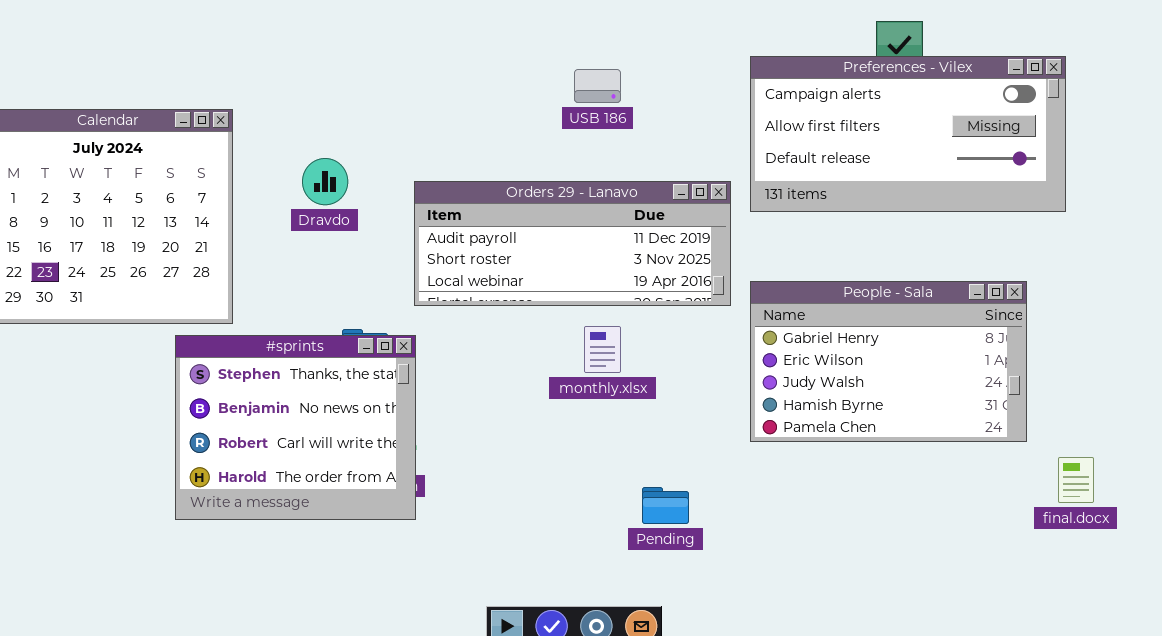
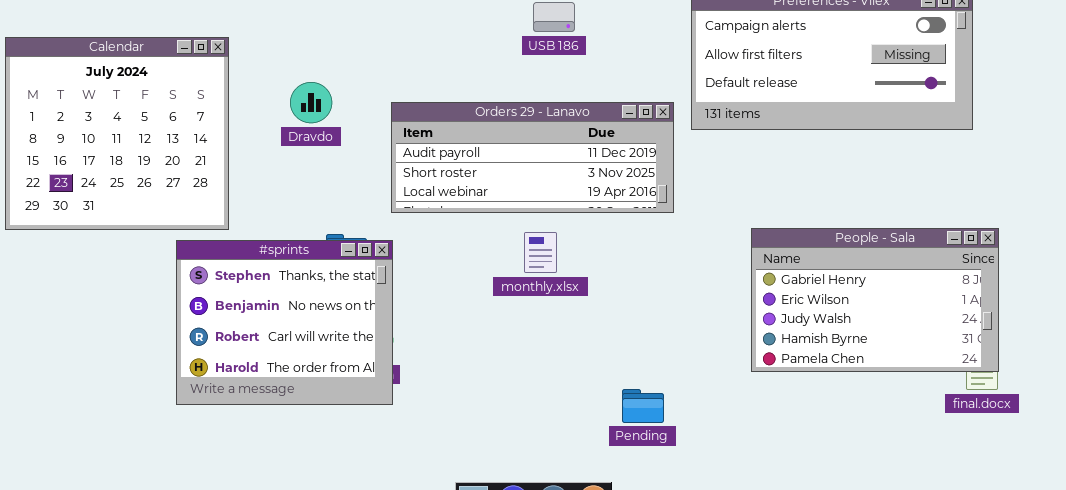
People - Sala: [750,281,1027,442] -> [751,228,999,372], moved
monthly.xlsx: [584,326,621,373] -> [524,232,557,273], moved
Pending: [642,487,689,524] -> [622,389,664,423], moved

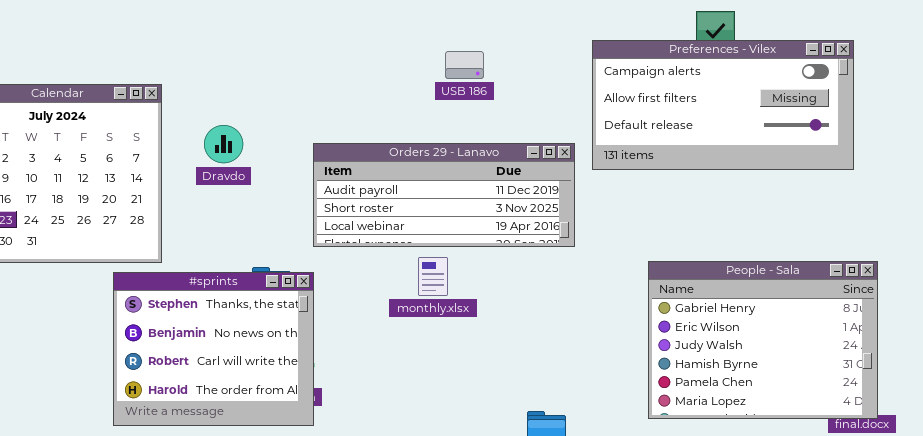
Dravdo: [290,82,332,123] -> [204,125,243,163], moved
People - Sala: [751,228,999,372] -> [648,261,878,419], resized
monthly.xlsx: [524,232,557,273] -> [418,257,448,296], moved

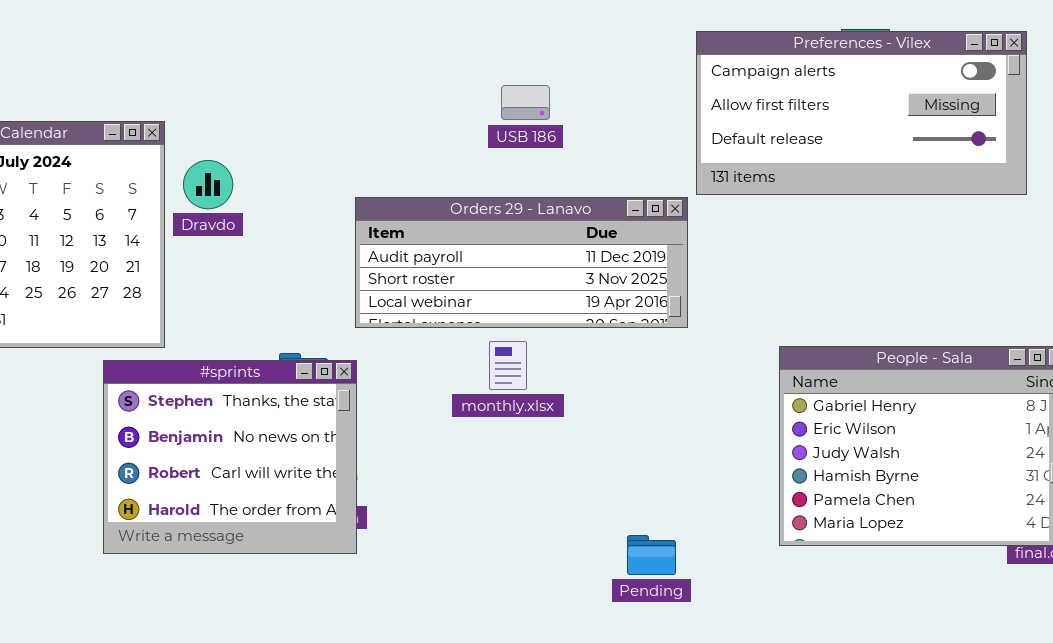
Preferences - Vilex: [592,40,854,170] -> [696,31,1027,195], moved
USB 186: [445,51,484,79] -> [501,85,550,120], moved
Dravdo: [204,125,243,163] -> [183,160,233,209], moved

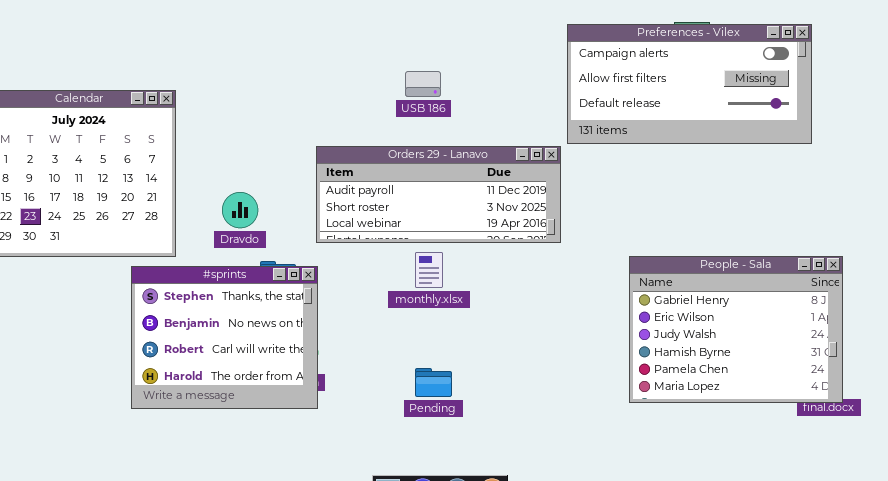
USB 186: [501,85,550,120] -> [405,71,441,97], moved
Dravdo: [183,160,233,209] -> [222,192,258,228], moved
Pending: [627,535,676,575] -> [415,368,452,397], moved

